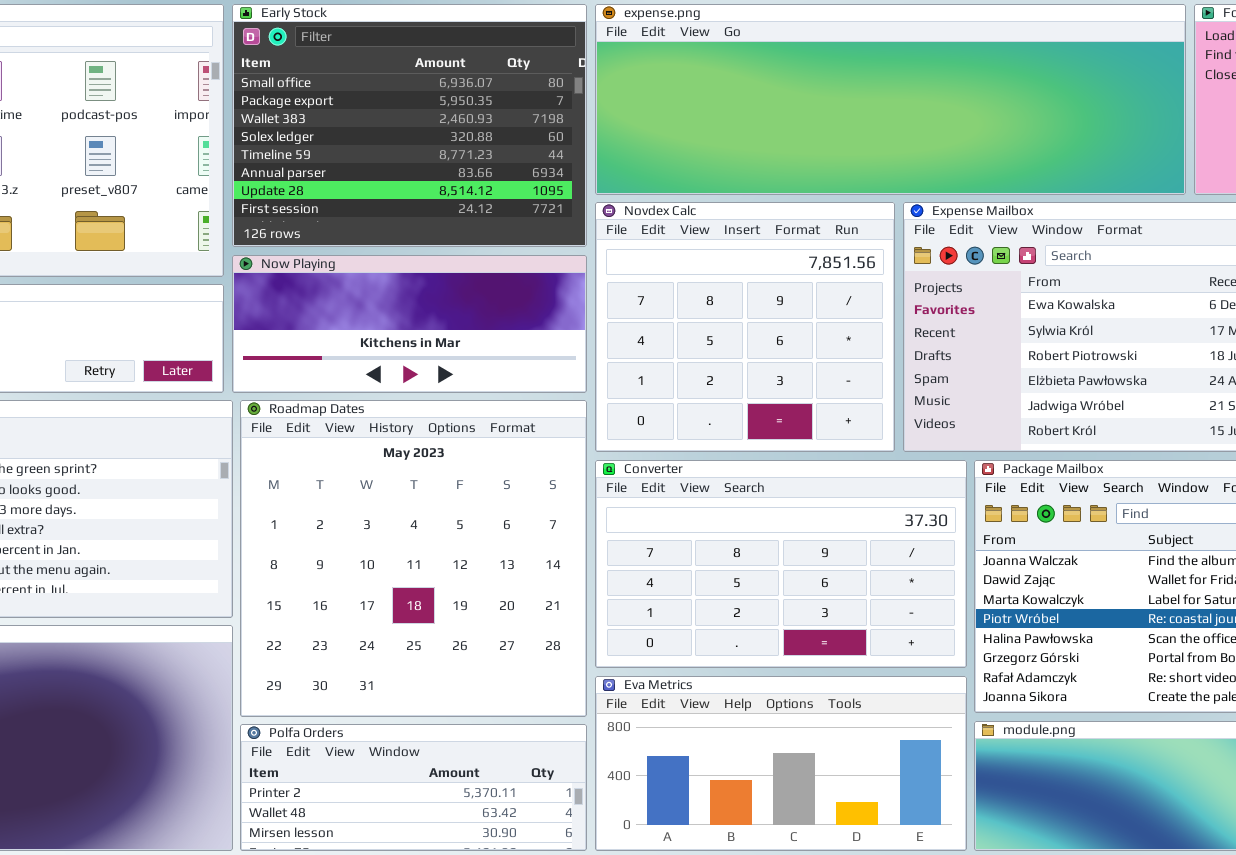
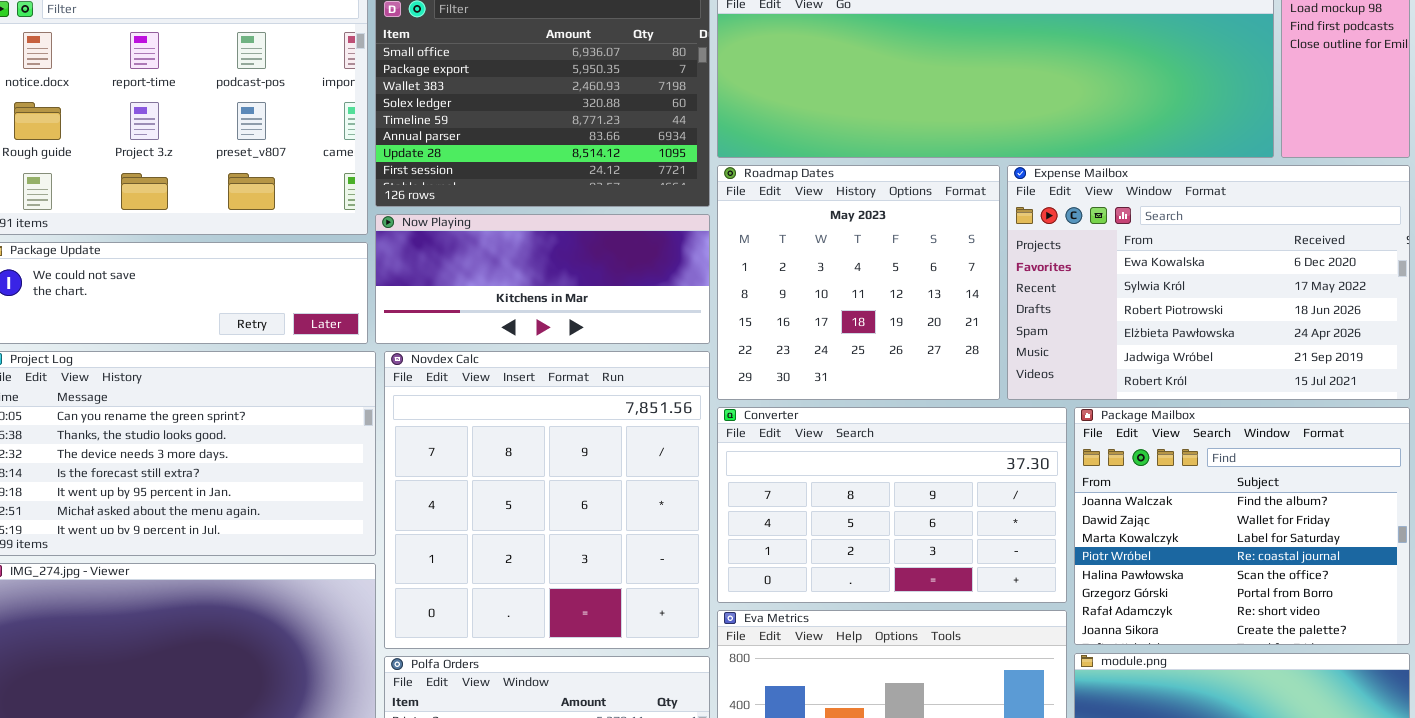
Novdex Calc: [595,202,895,452] -> [384,351,710,649], moved, resized
Roadmap Dates: [240,400,587,717] -> [717,165,1000,400], moved, resized

